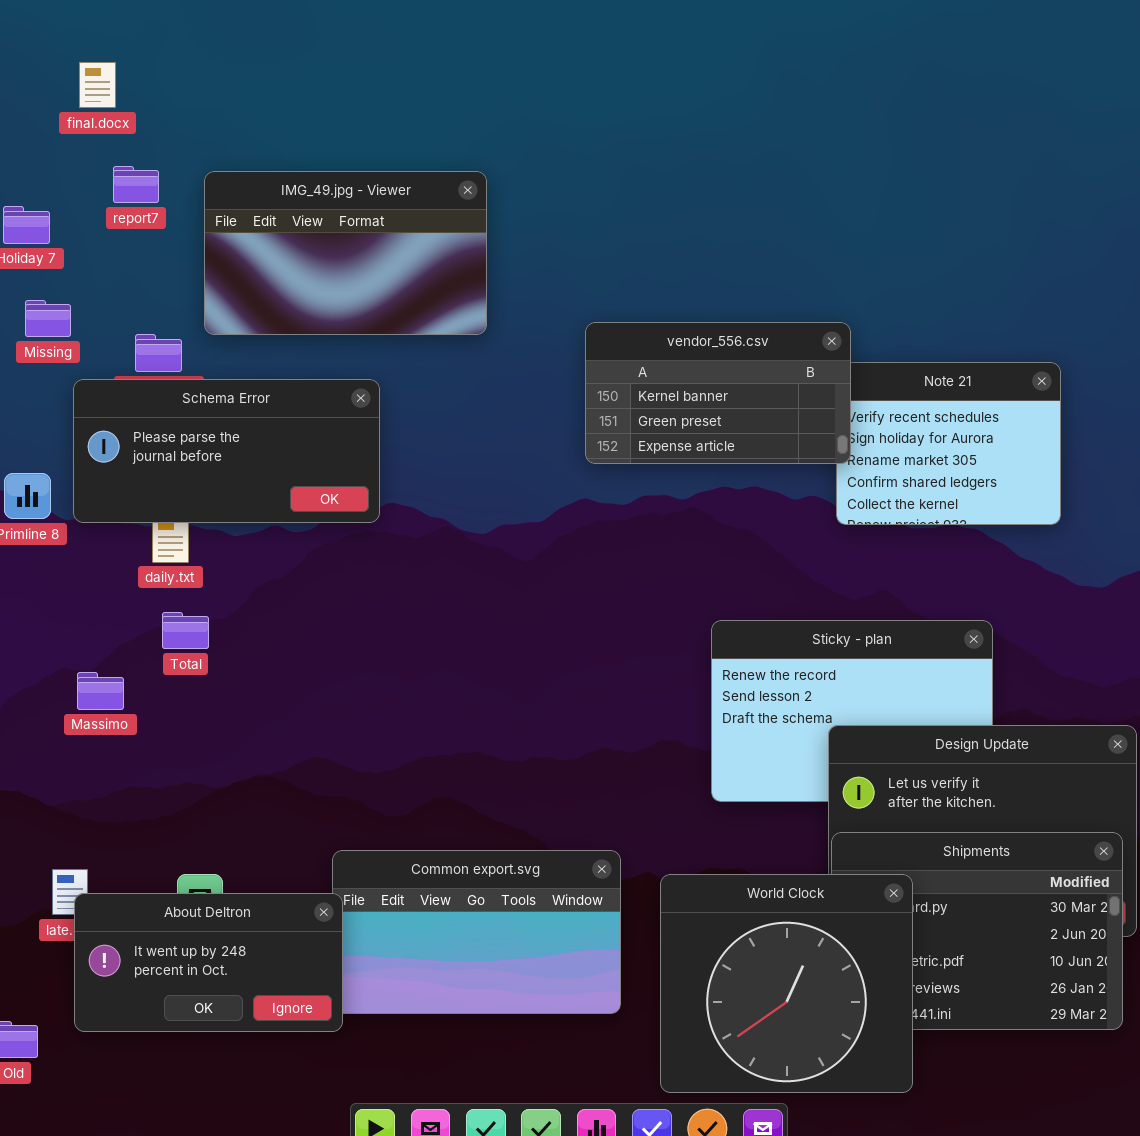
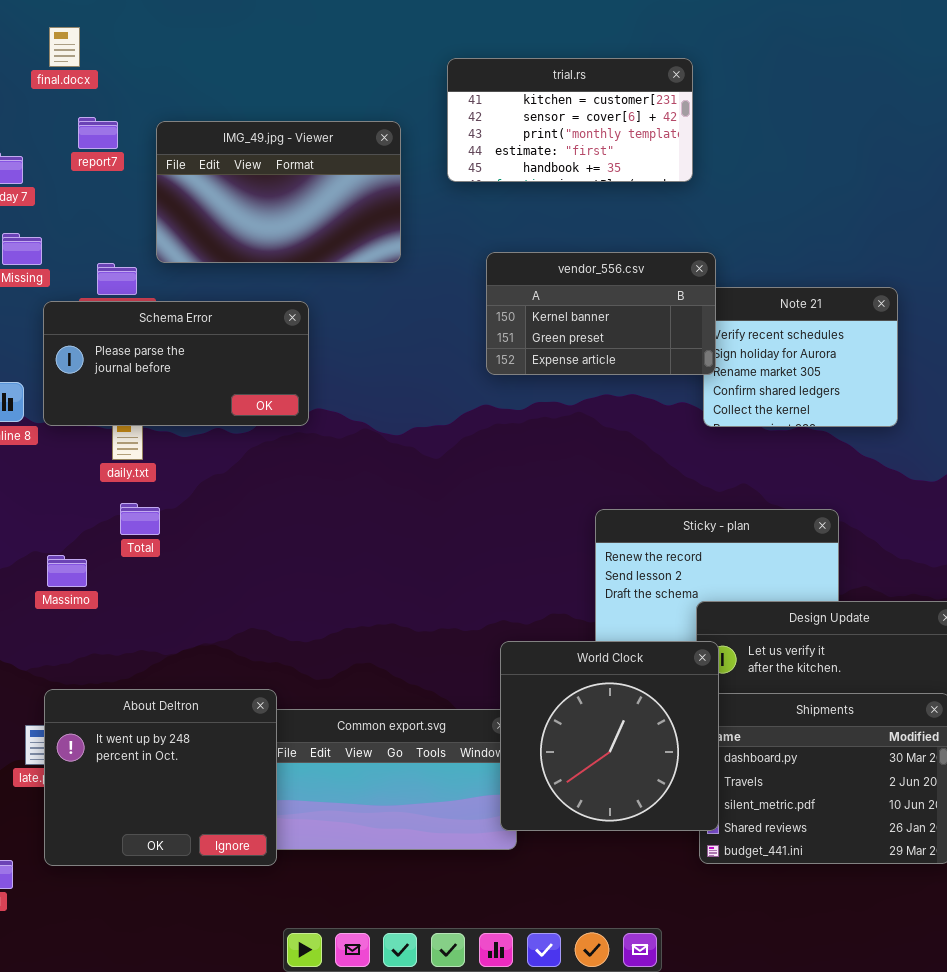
trial.rs: none -> [447,58,693,182], opened
World Clock: [660,874,913,1093] -> [500,641,719,831], moved
About Deltron: [74,893,343,1032] -> [44,689,277,866], resized

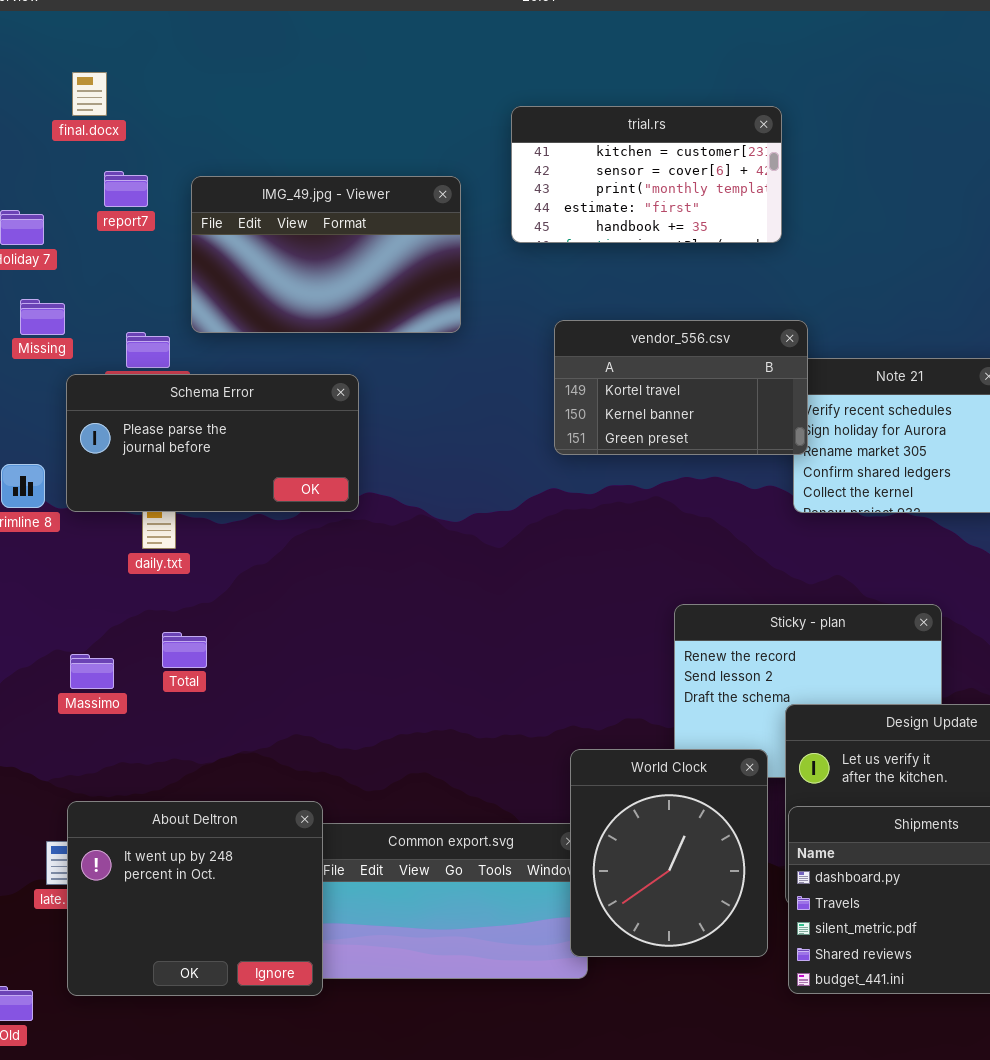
vendor_556.csv: [486,252,716,375] -> [554,320,808,455], scrolled up 1 row
Total: [120,503,160,535] -> [162,632,207,668], moved
World Clock: [500,641,719,831] -> [570,749,768,957], resized

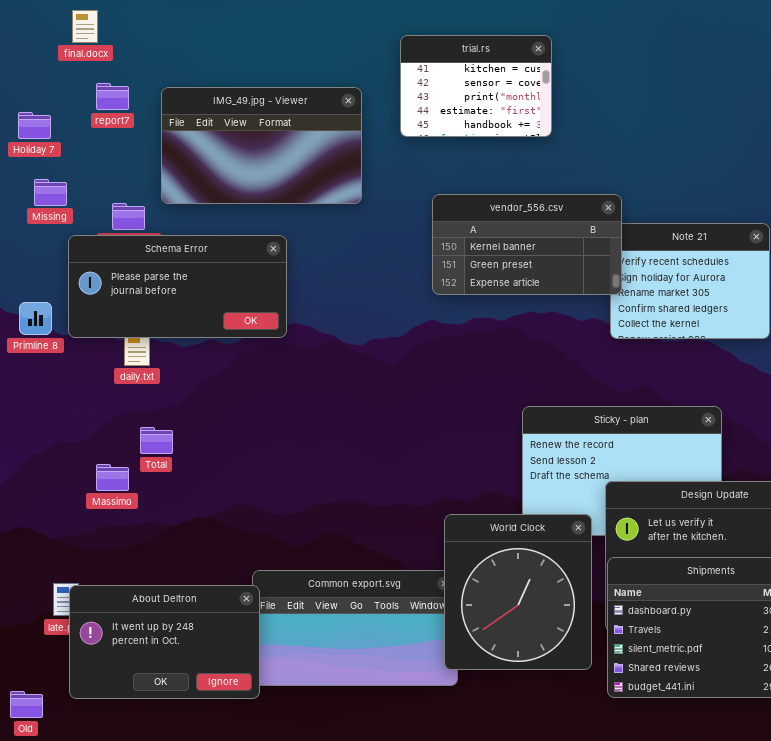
trial.rs: [511,106,782,243] -> [400,35,552,137], resized
vendor_556.csv: [554,320,808,455] -> [432,194,622,295], scrolled down 1 row
Massimo: [70,654,114,689] -> [96,464,129,491], moved
About Deltron: [67,801,323,996] -> [69,585,260,699], resized

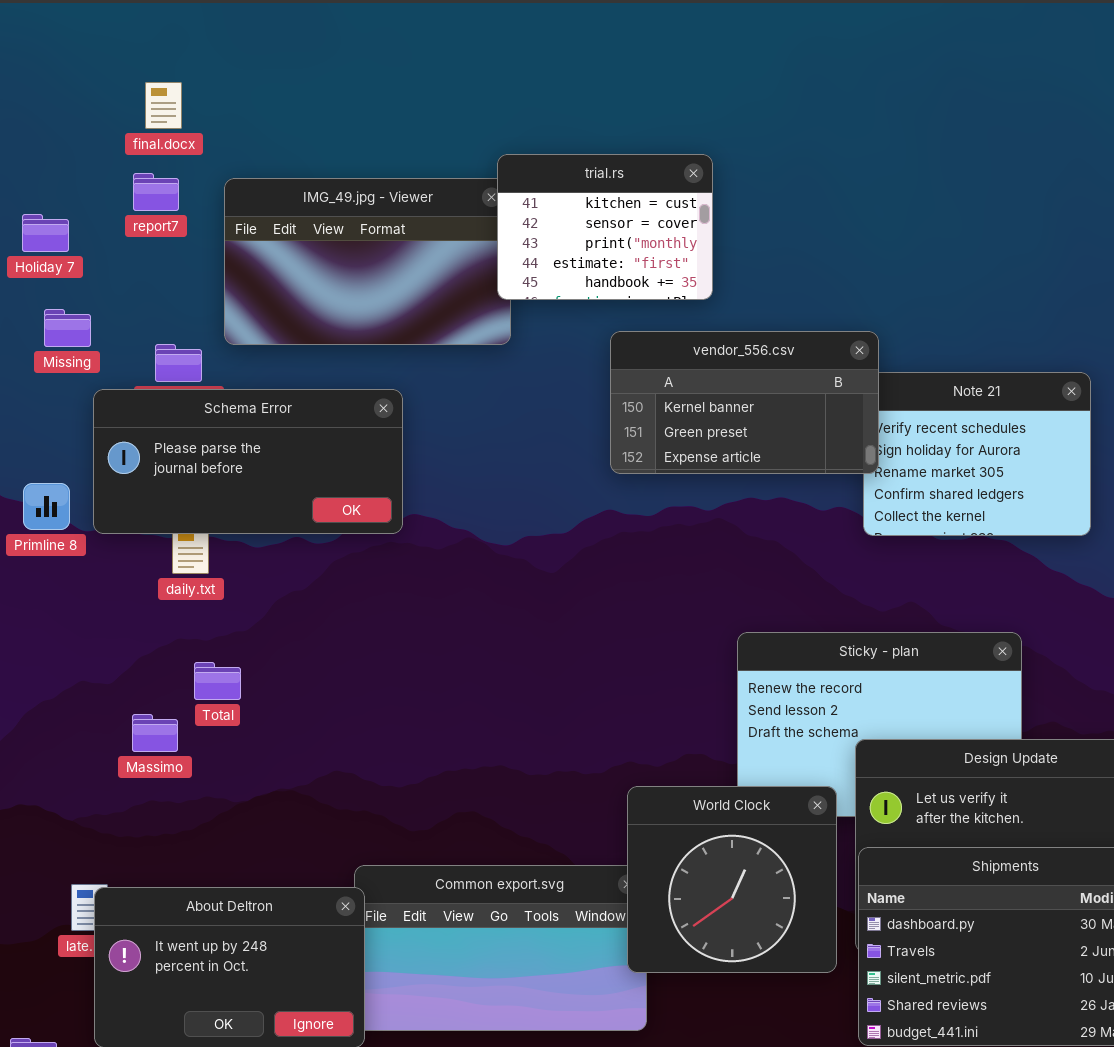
final.docx: [72,10,98,43] -> [145,82,182,129], moved
trial.rs: [400,35,552,137] -> [497,154,713,300], moved
World Clock: [444,514,592,670] -> [627,786,837,973], resized

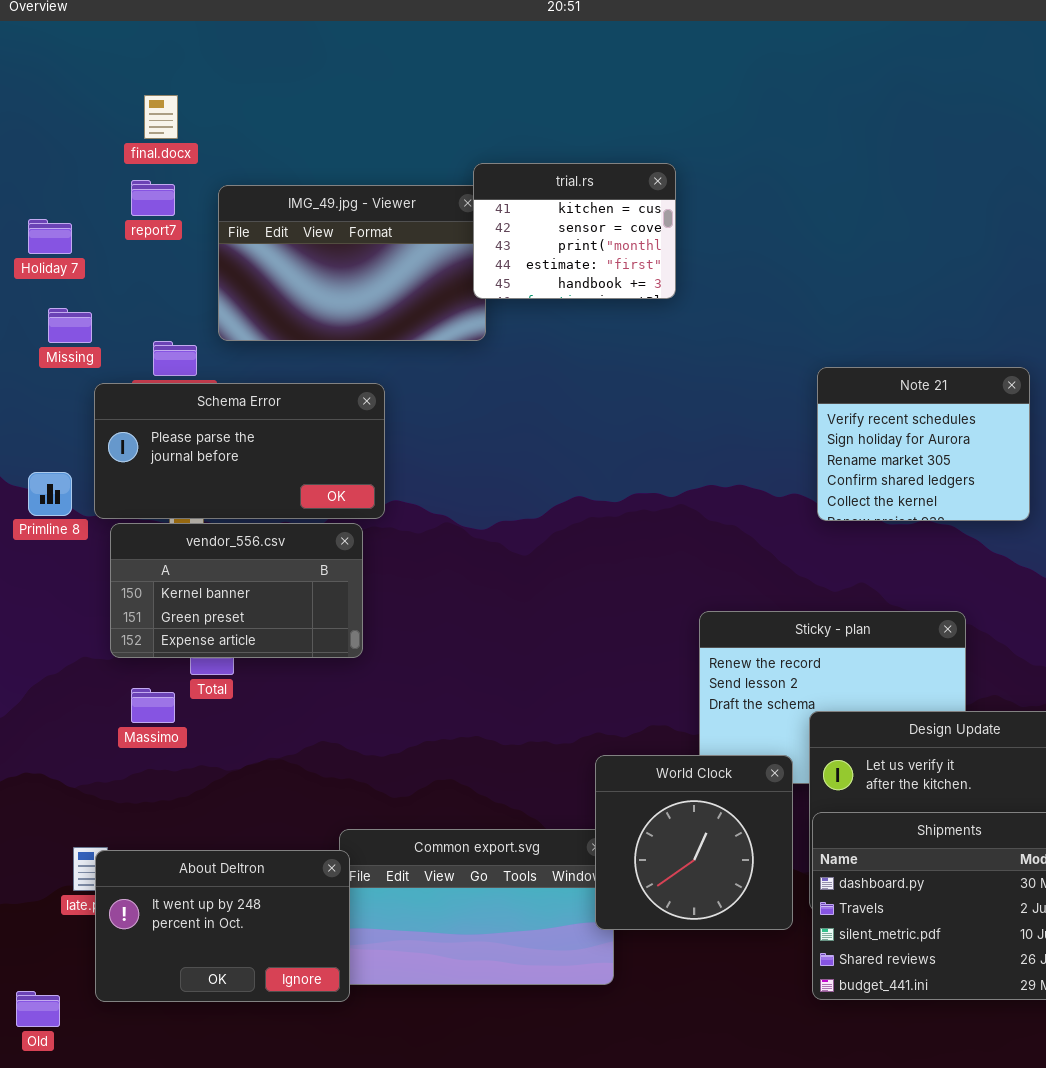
vendor_556.csv: [610,331,879,474] -> [110,523,363,658], moved

